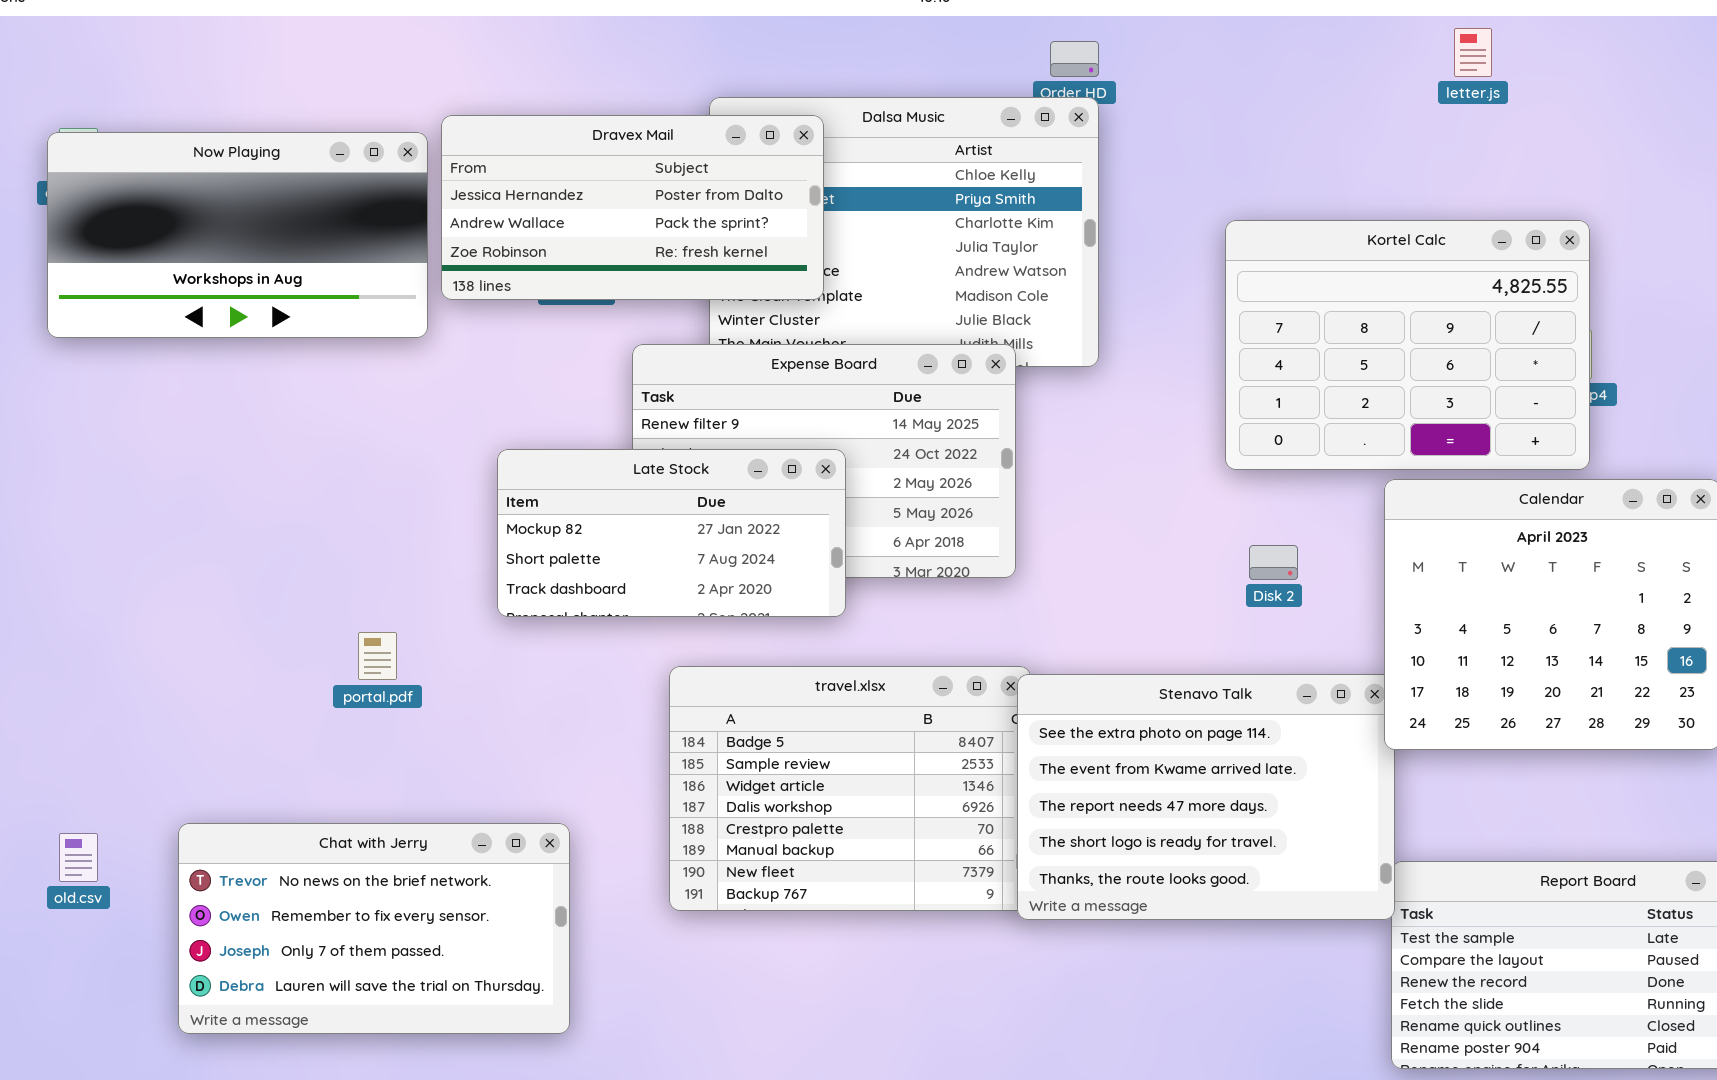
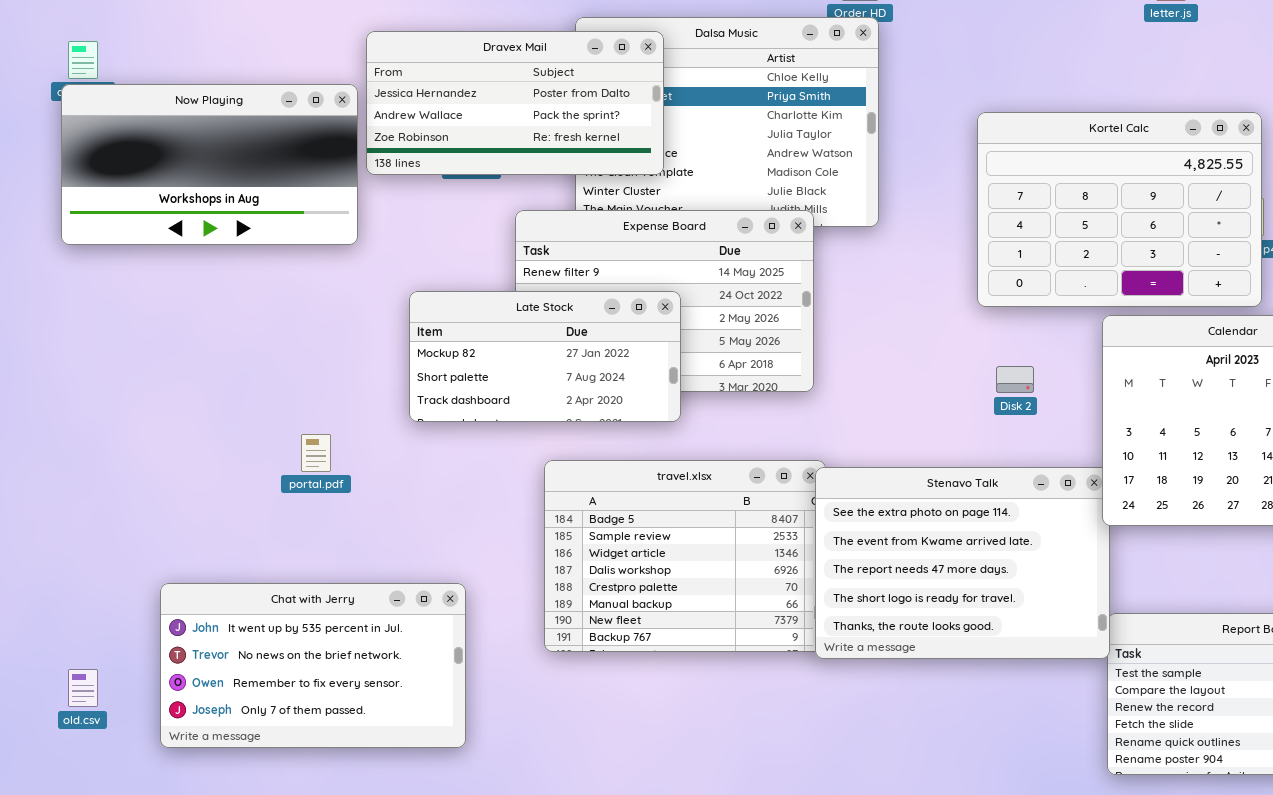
Now Playing: [47,132,428,338] -> [61,84,358,245], moved
Chat with Jerry: [178,823,570,1034] -> [160,583,466,748], scrolled up 1 row
old.csv: [59,833,98,882] -> [68,669,98,707], moved

